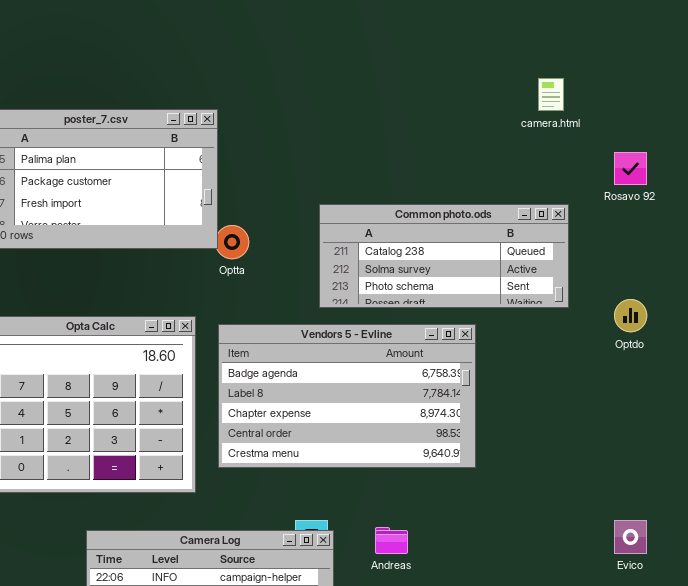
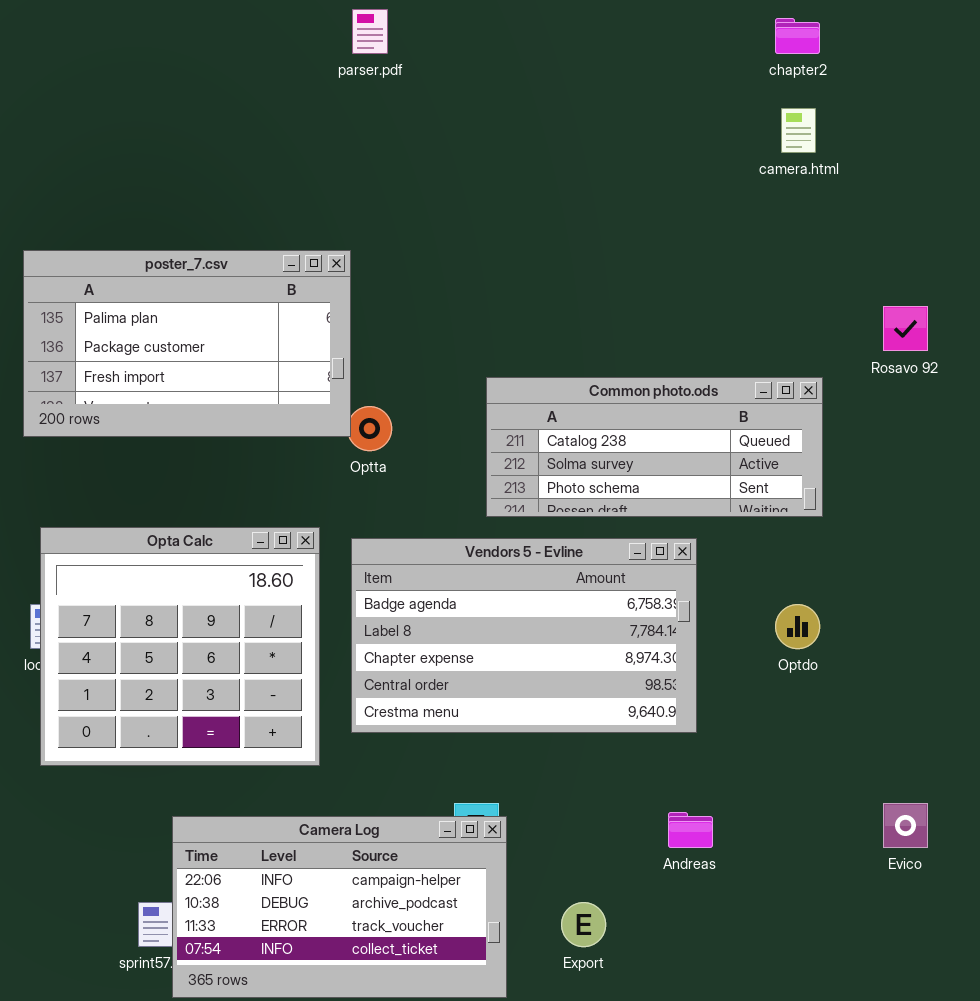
camera.html: [538,78,564,111] -> [781,108,816,153], moved
Optdo: [614,299,647,332] -> [775,604,820,649], moved
Andreas: [375,527,408,554] -> [668,812,713,848], moved

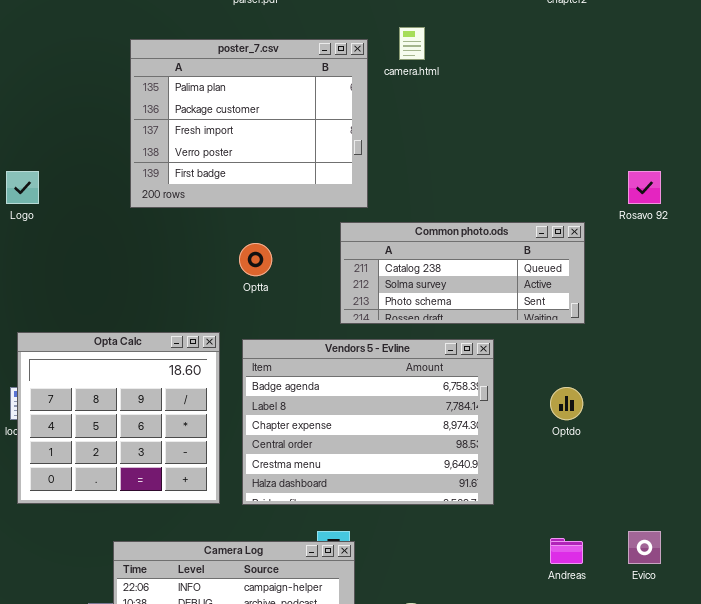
camera.html: [781,108,816,153] -> [399,27,425,60], moved
poster_7.csv: [23,250,351,437] -> [130,39,368,208], moved, resized
Vendors 5 - Evline: [351,538,697,733] -> [242,339,494,505], resized
Andreas: [668,812,713,848] -> [550,538,583,564], moved

